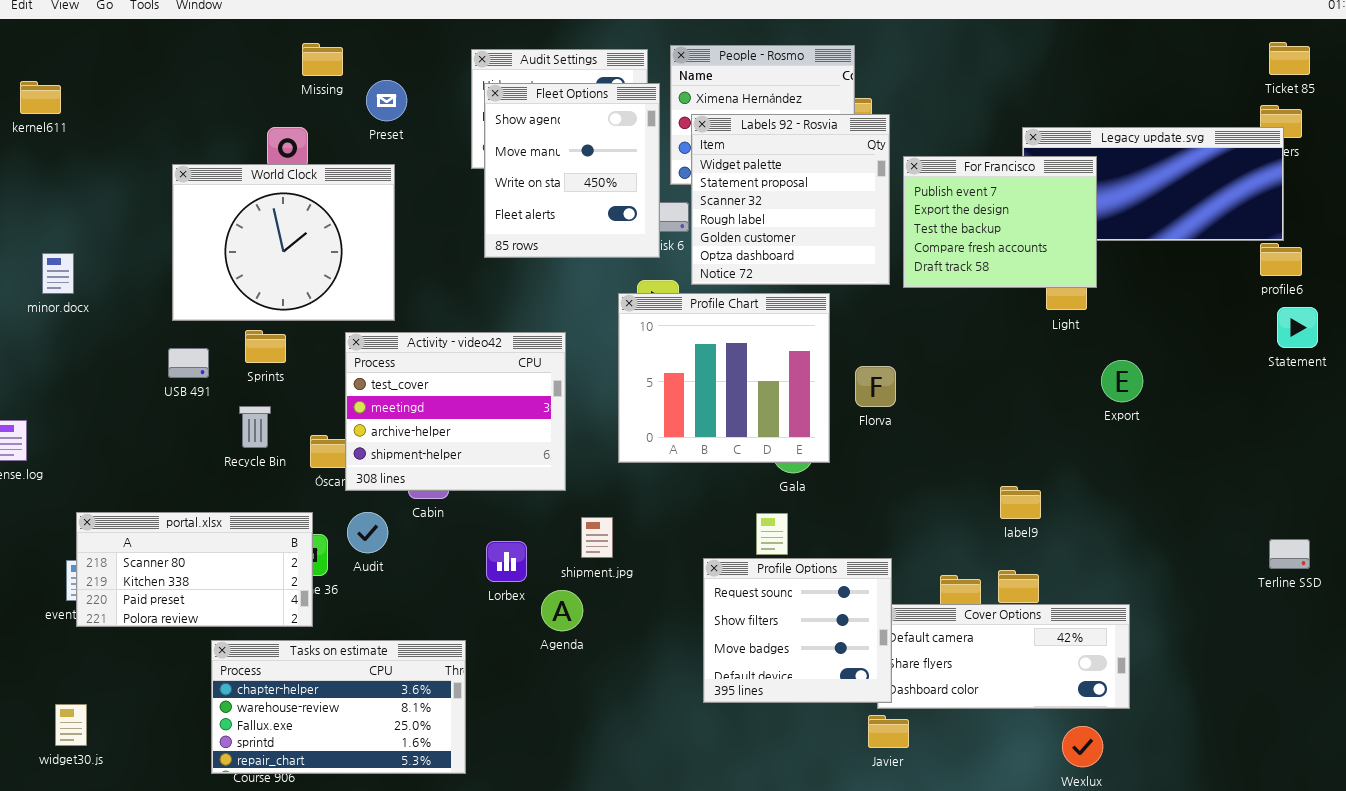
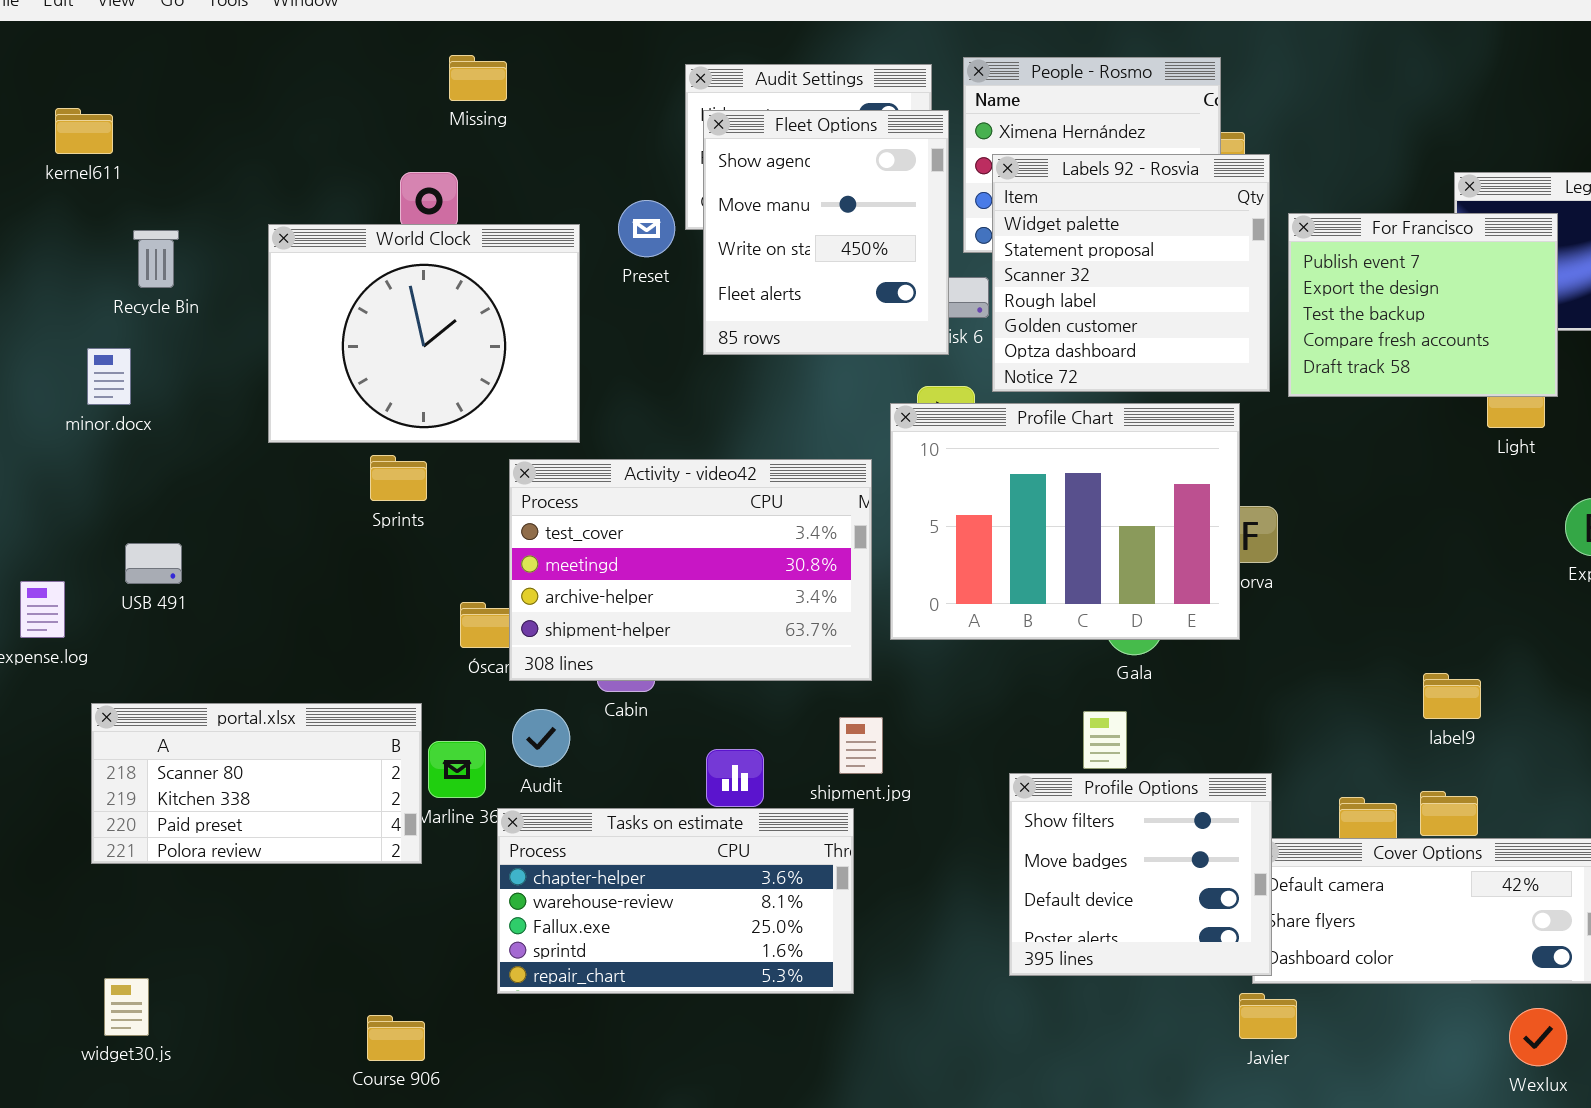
Preset: [366,80,407,121] -> [618,200,675,257], moved
Profile Chart: [618,293,830,463] -> [890,403,1240,640], resized
Activity - video42: [345,332,566,491] -> [509,459,872,681], resized
USB 491: [168,348,209,378] -> [125,543,182,584], moved
Recycle Bin: [239,406,271,448] -> [133,230,179,288], moved
portal.xlsx: [76,512,313,627] -> [91,703,422,864], moved
Profile Options: [703,558,892,703] -> [1009,773,1272,976], scrolled down 1 row
Tasks on estimate: [211,640,466,774] -> [497,808,854,994], moved

